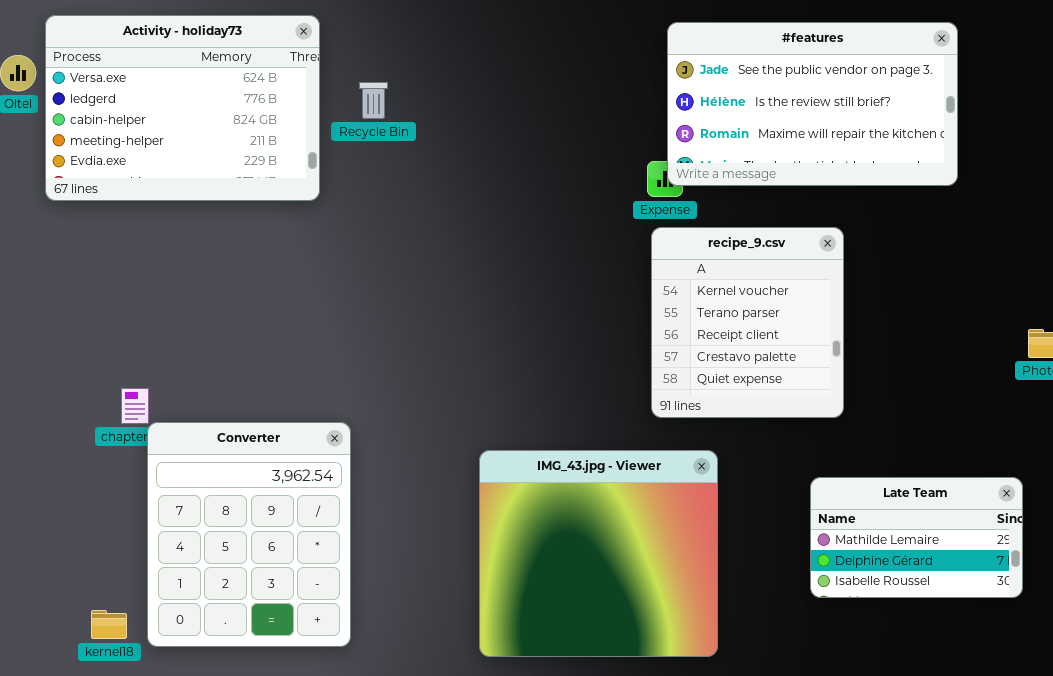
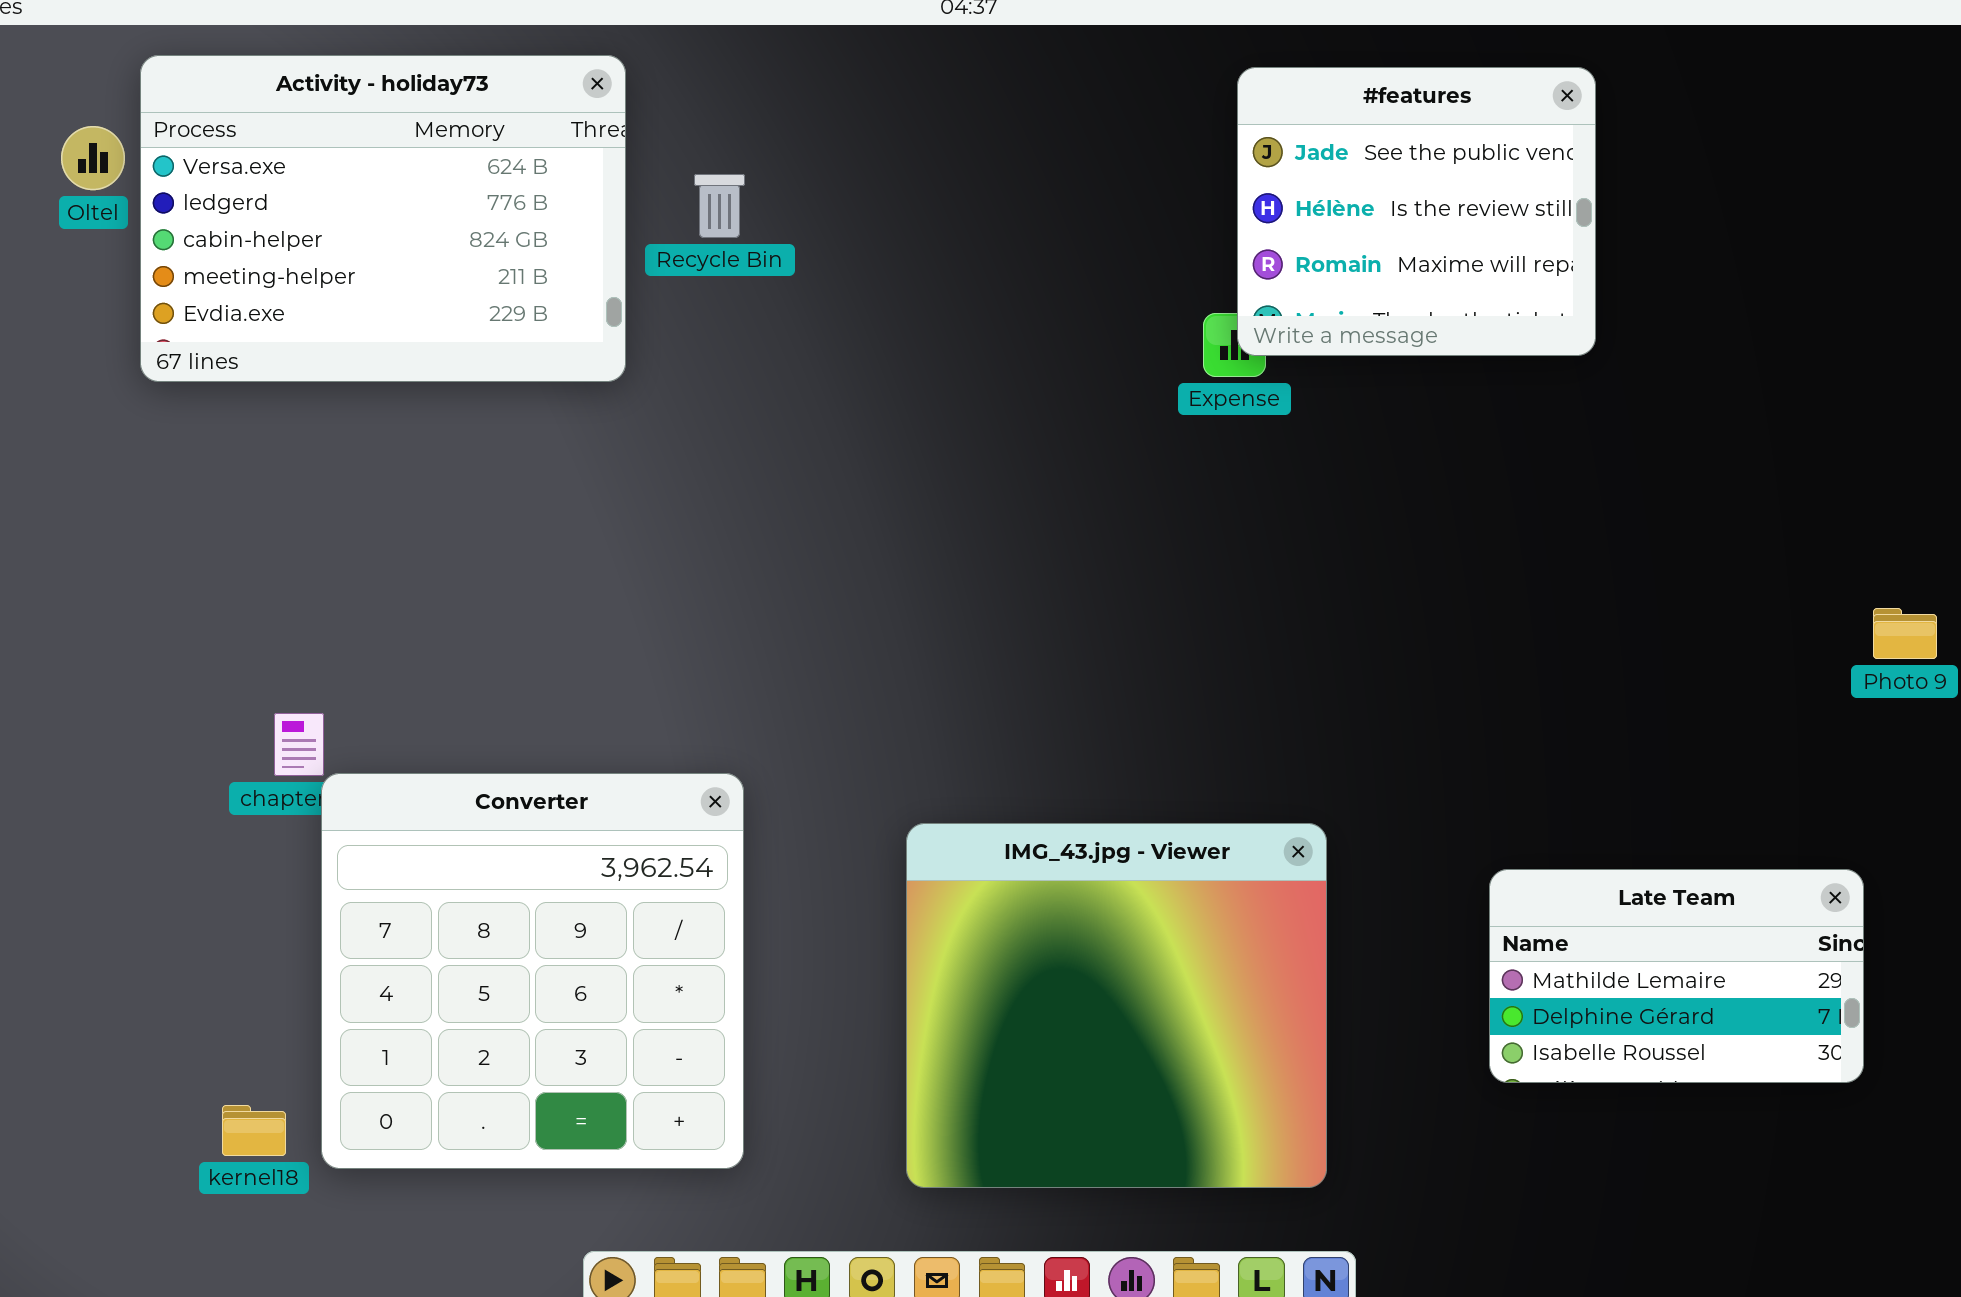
#features: [667,22,958,186] -> [1237,67,1596,356], resized
recipe_9.csv: [651,227,844,418] -> none, closed
Converter: [147,422,351,647] -> [321,773,744,1169], resized

